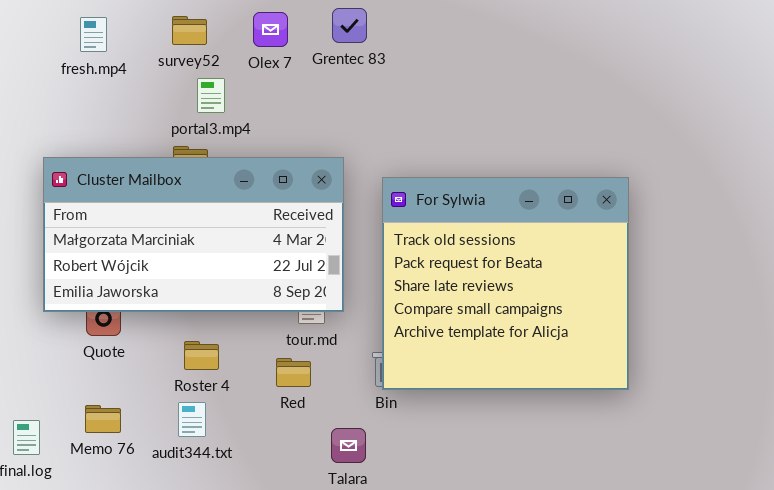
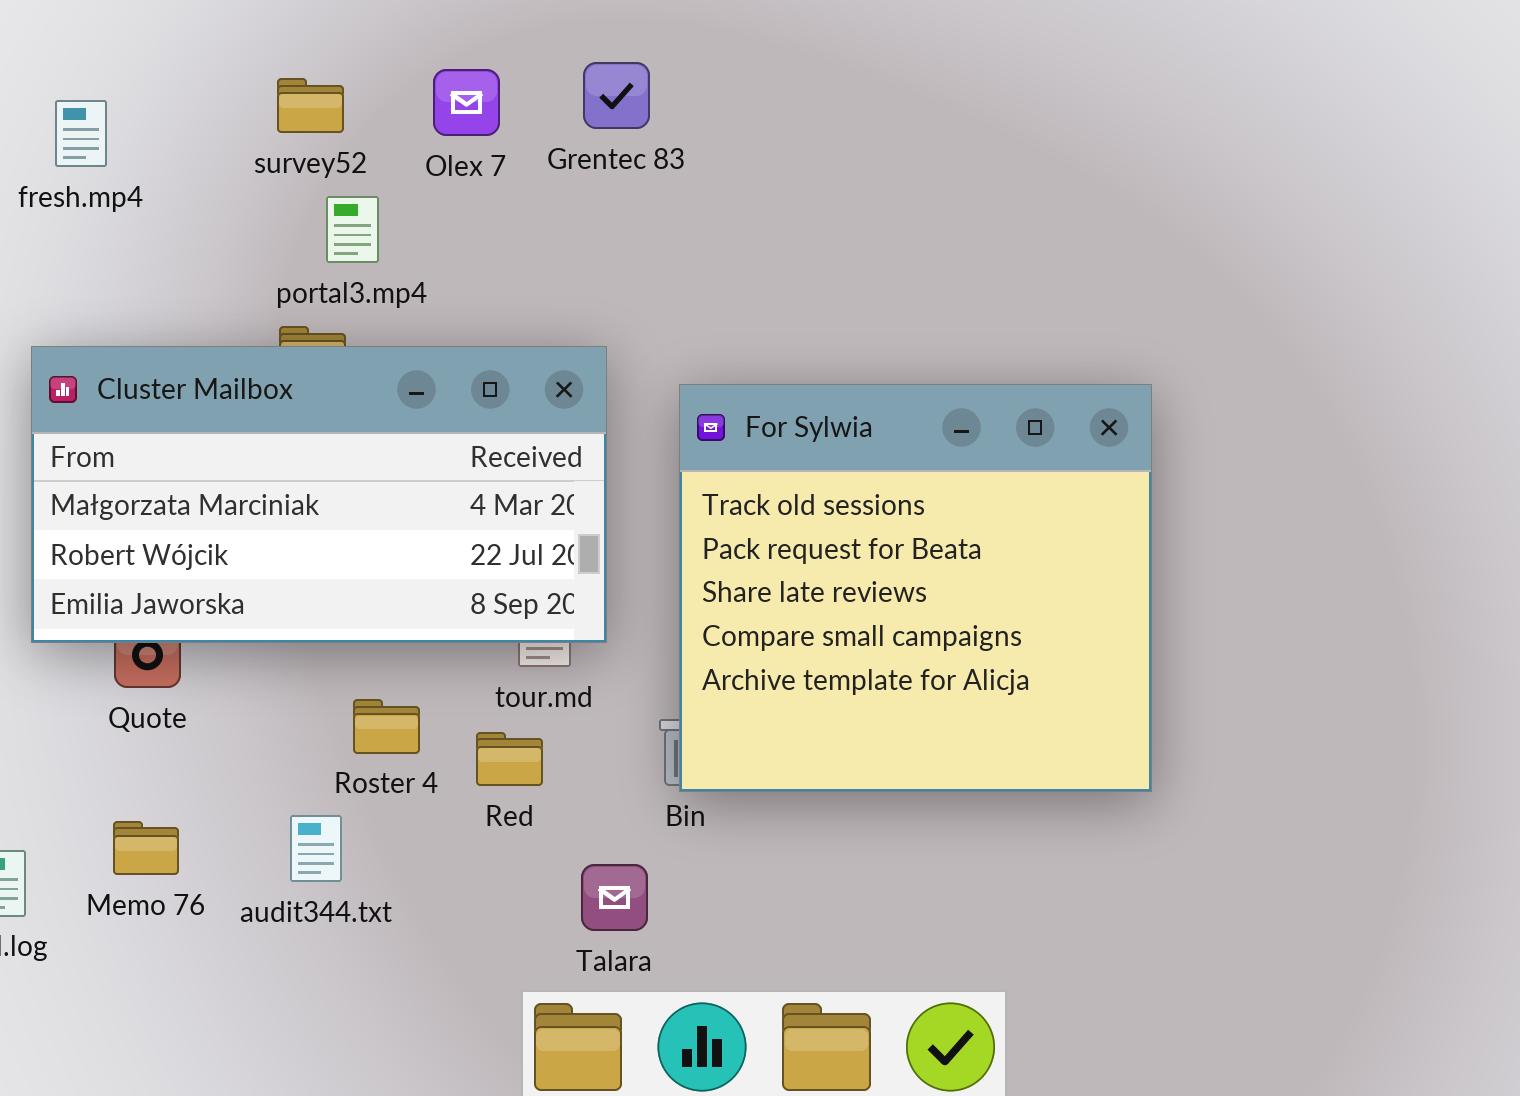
fresh.mp4: [80,17,107,52] -> [55,100,107,167], moved
Roster 4: [184,341,219,370] -> [353,699,420,754], moved

